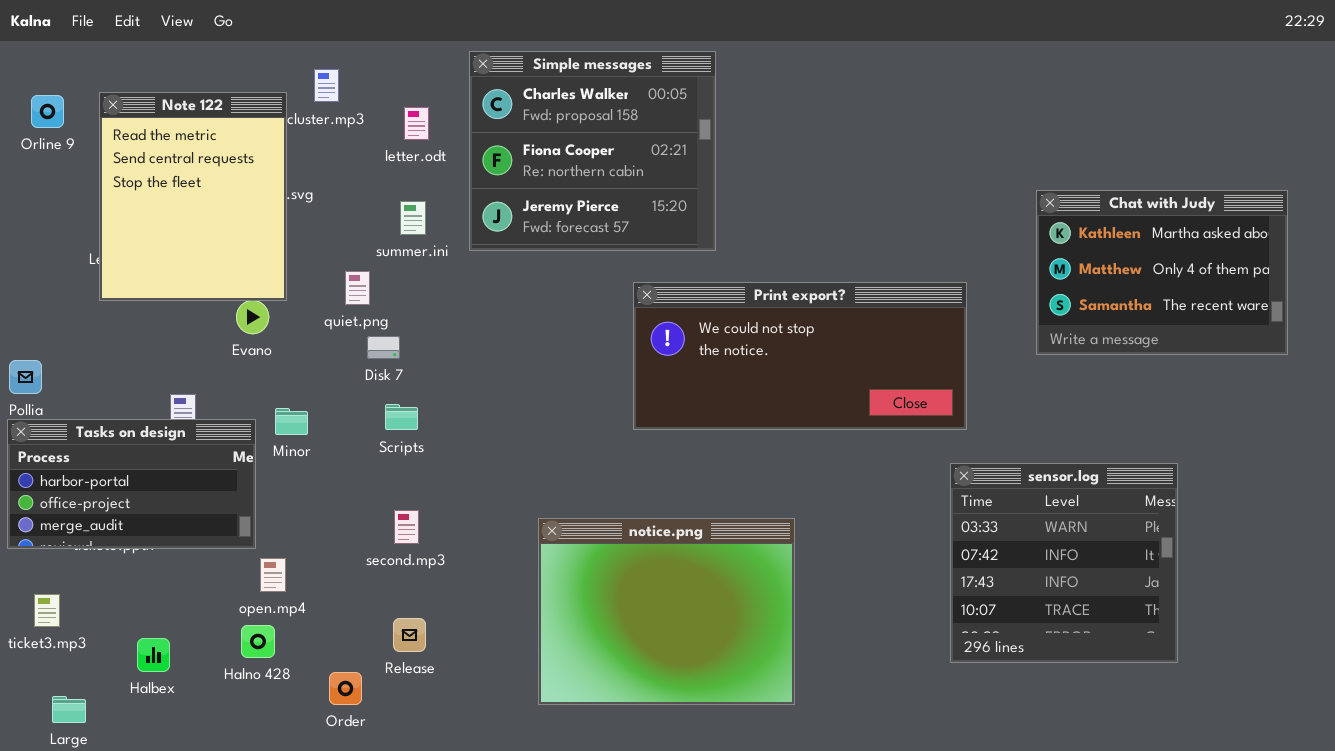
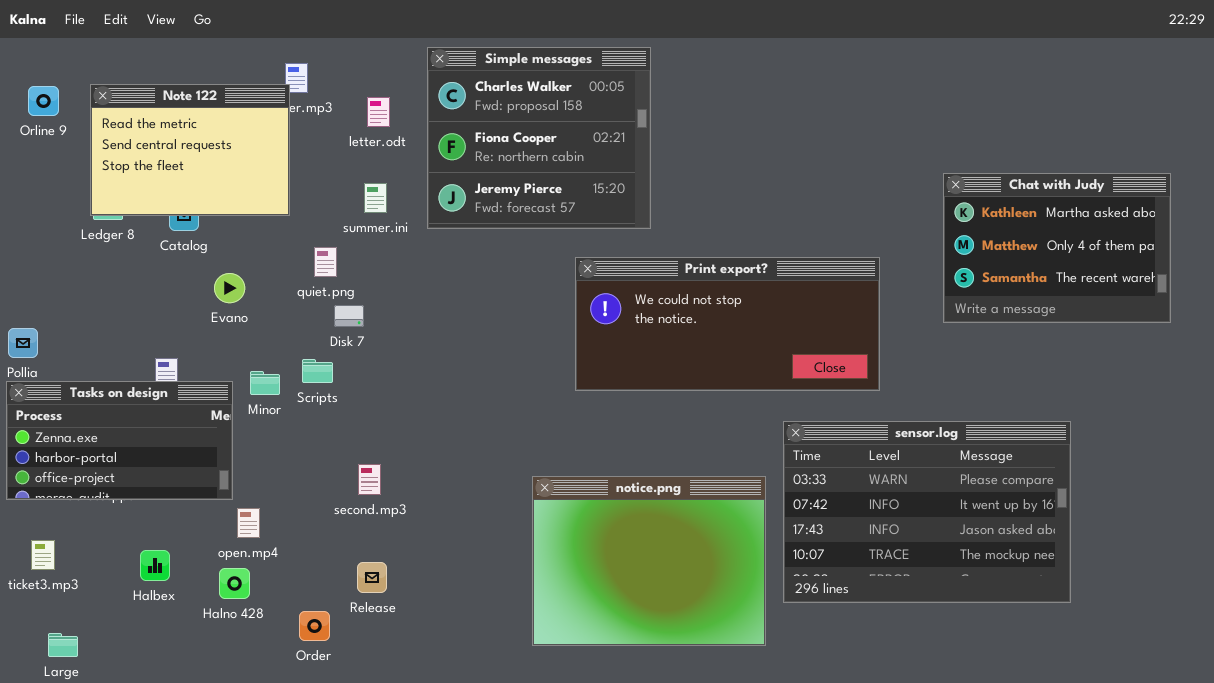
Note 122: [99,92,287,301] -> [90,84,290,216], resized
Scripts: [385,404,418,430] -> [302,359,333,383], moved
Tasks on design: [7,419,256,549] -> [6,381,233,500], scrolled up 1 row
sensor.log: [950,463,1178,663] -> [783,421,1071,603], resized
notice.png: [538,518,795,705] -> [532,476,766,646], moved
Halbex: [137,638,170,672] -> [140,550,170,581], moved

